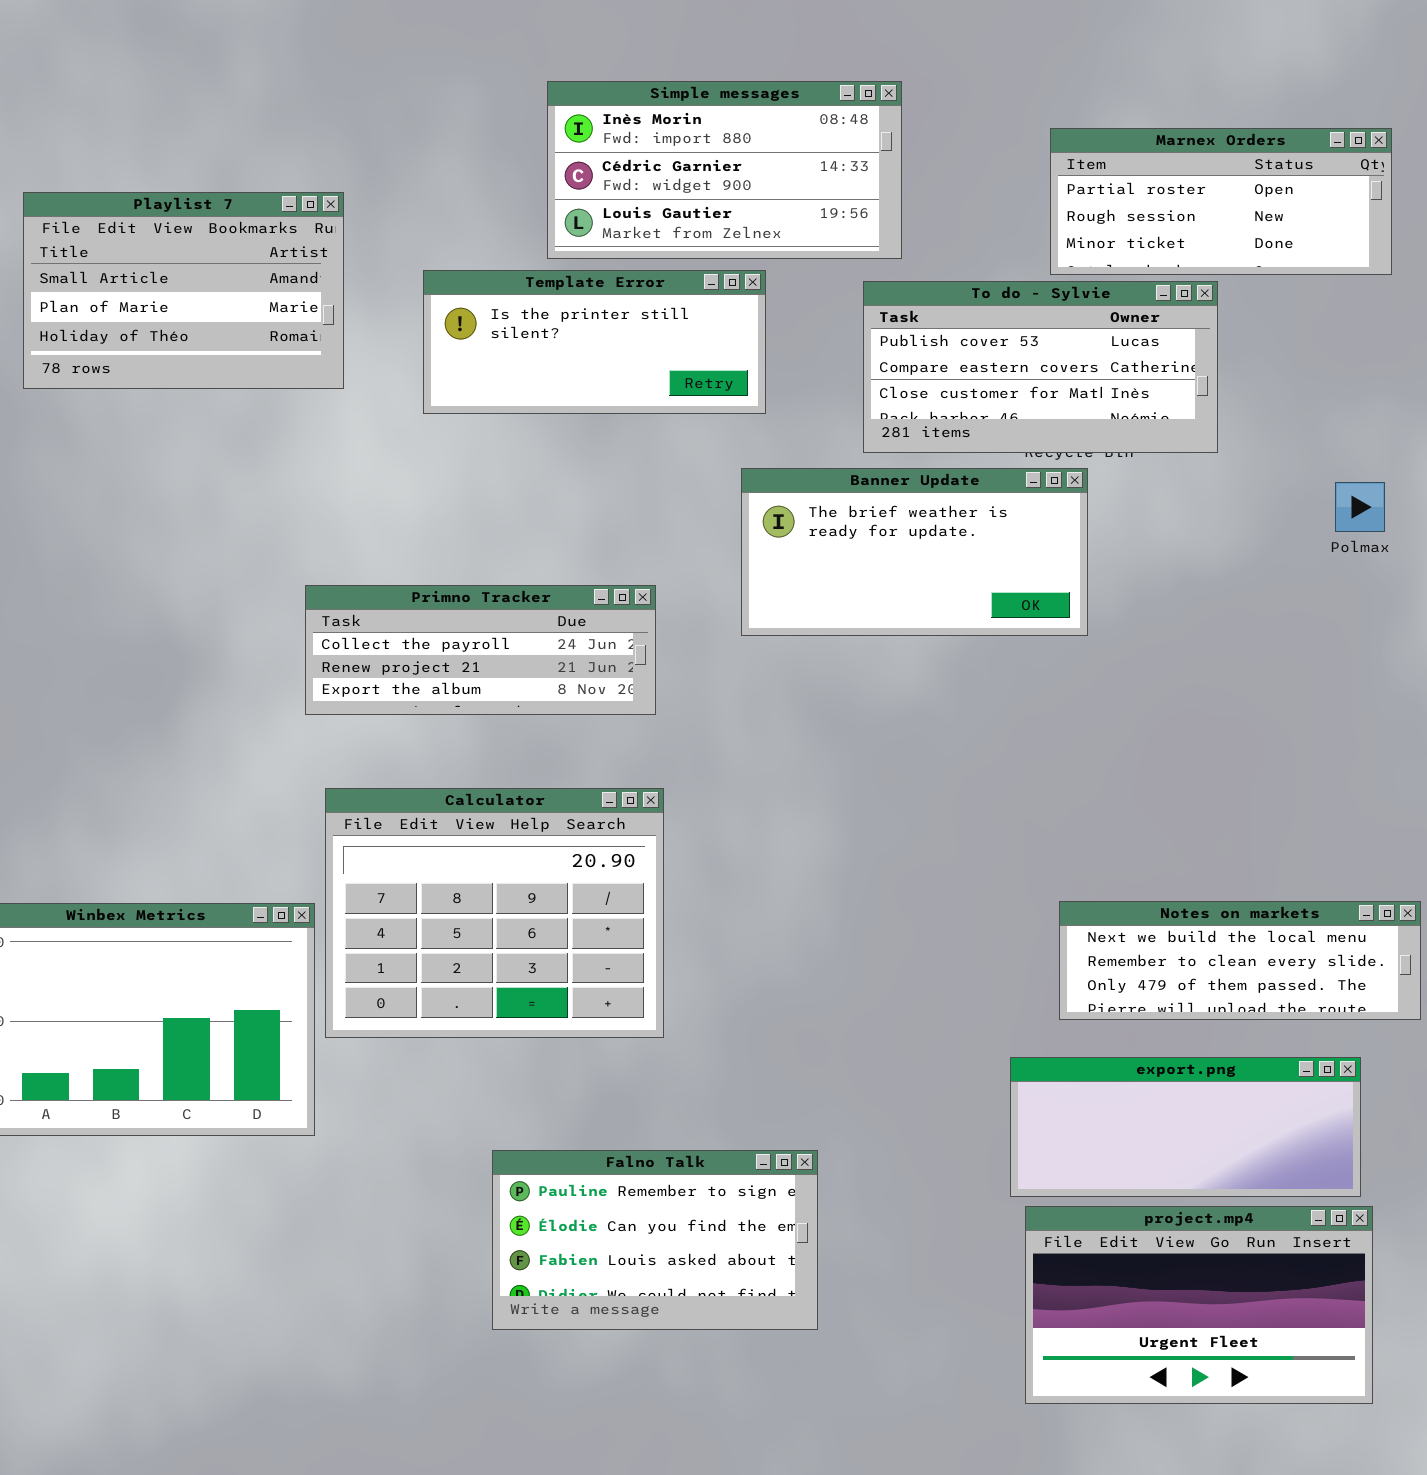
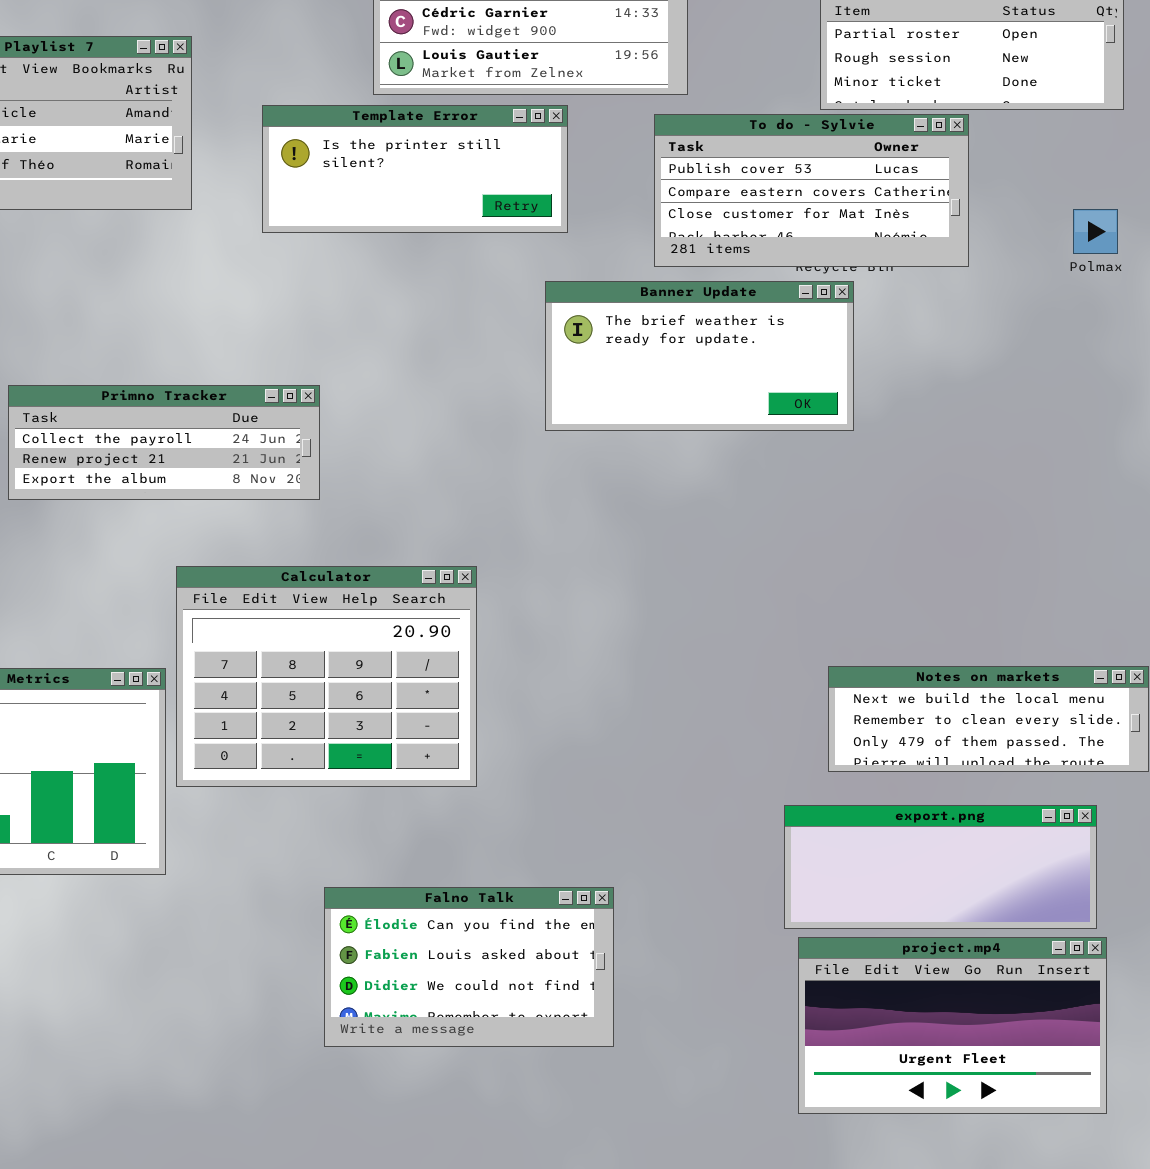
Polmax: [1335,482,1385,532] -> [1073,209,1118,254], moved
Primno Tracker: [305,585,656,715] -> [8,385,320,500], moved
Falno Talk: [492,1150,818,1330] -> [324,887,614,1047], scrolled down 1 row

